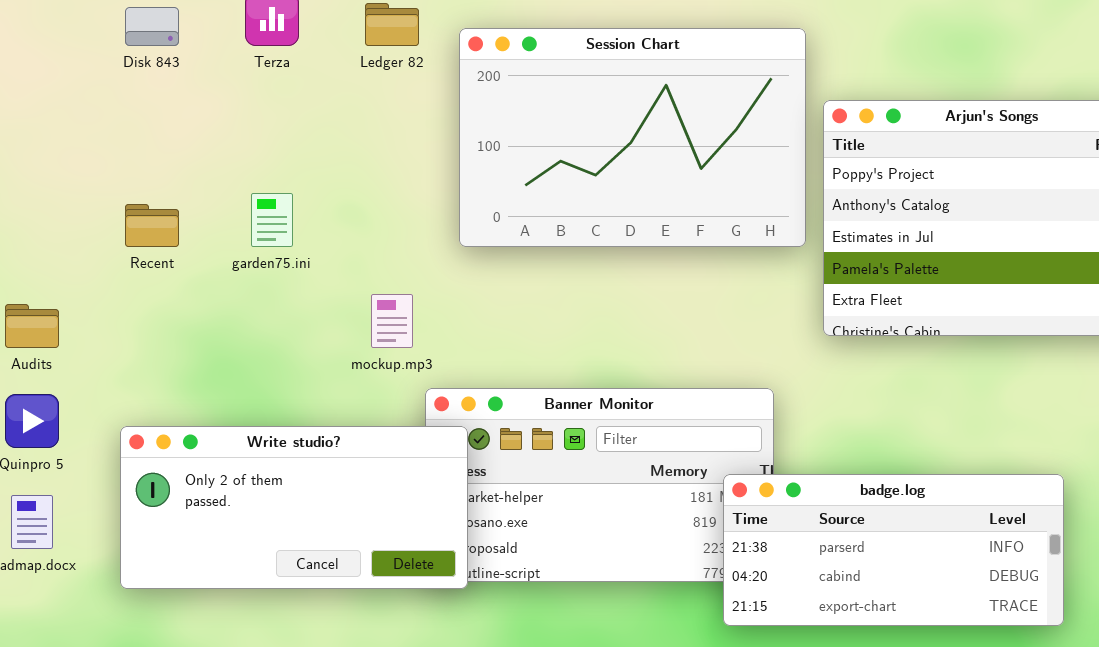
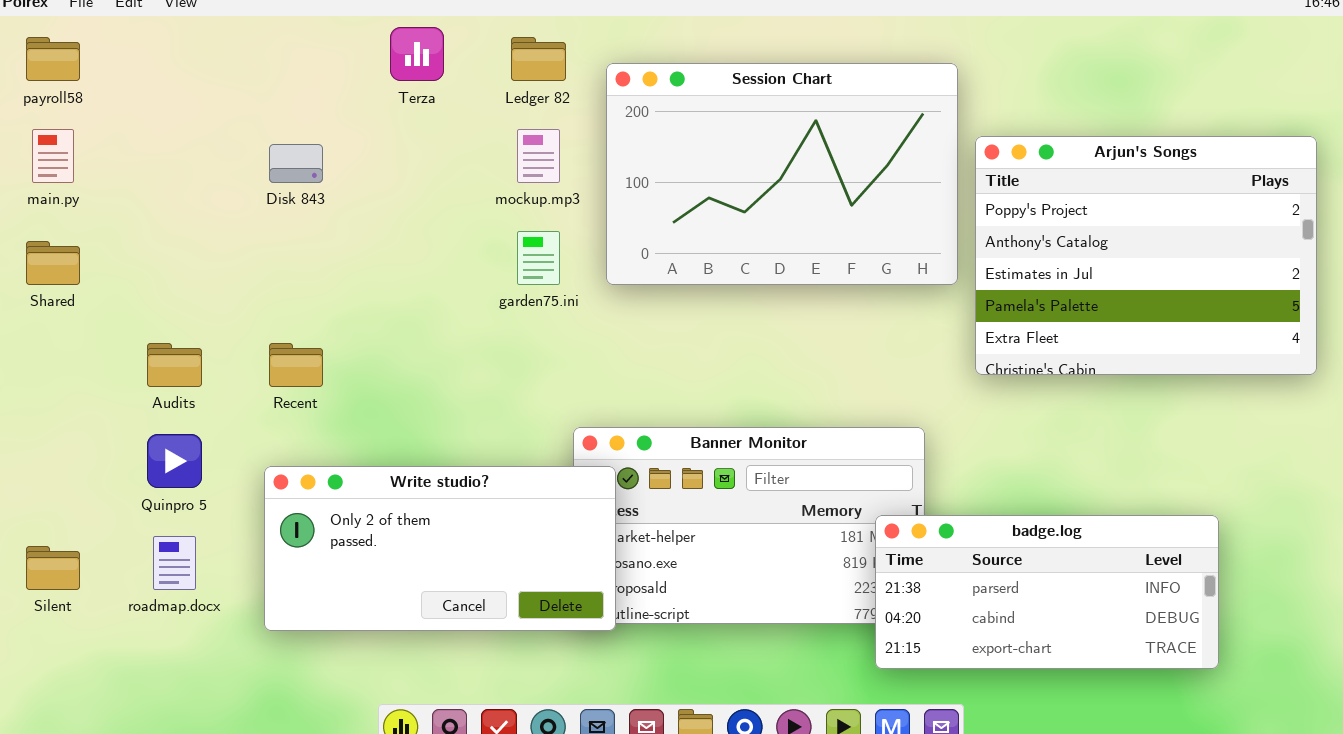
Disk 843: [125,7,179,46] -> [269,144,323,183], moved
garden75.ini: [251,193,293,247] -> [517,231,560,285], moved
Recent: [125,204,179,247] -> [269,343,323,387], moved
mockup.mp3: [371,294,413,348] -> [517,129,560,183], moved

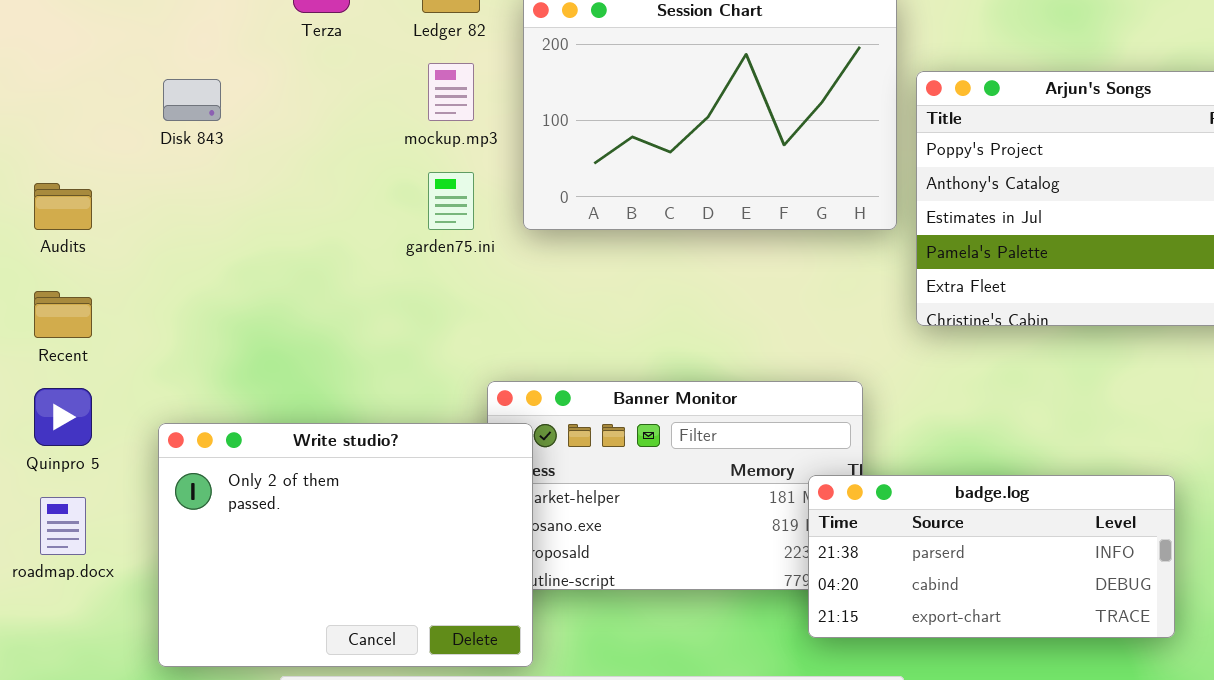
Audits: [147,343,202,387] -> [34,183,92,230], moved
Recent: [269,343,323,387] -> [34,291,92,338], moved
Write studio?: [264,466,616,631] -> [158,423,533,667], resized

